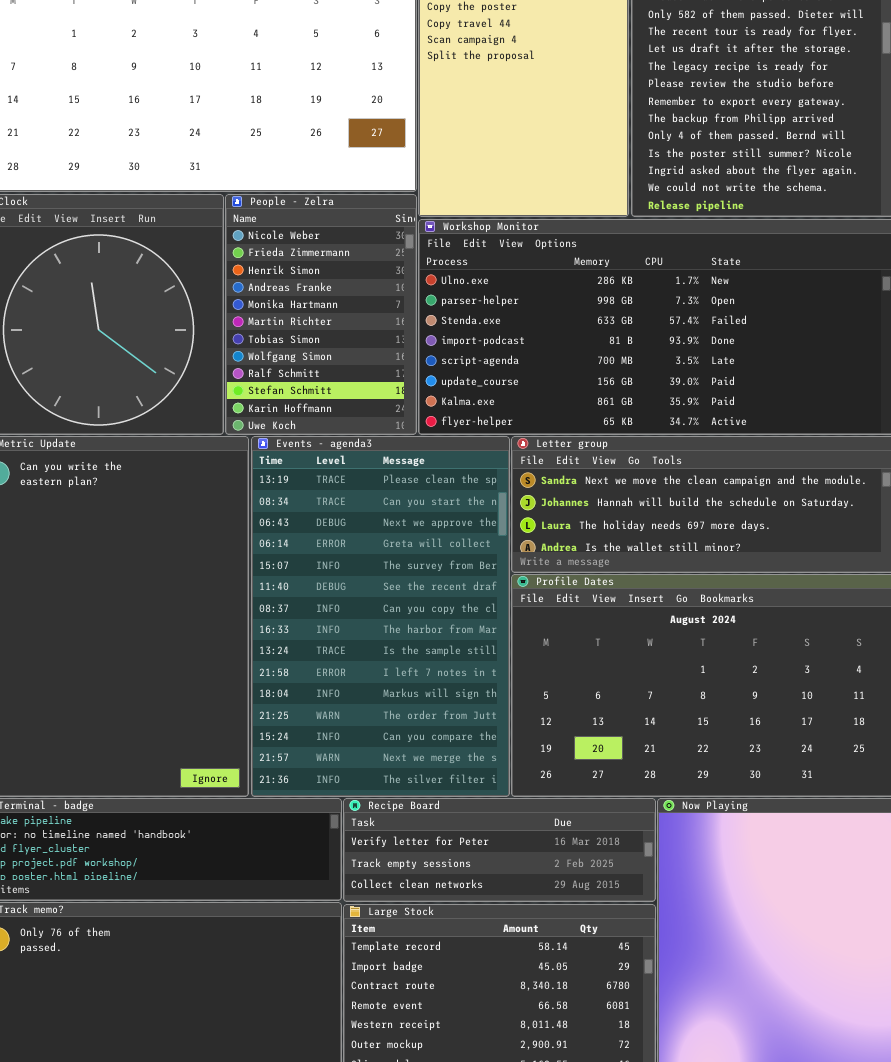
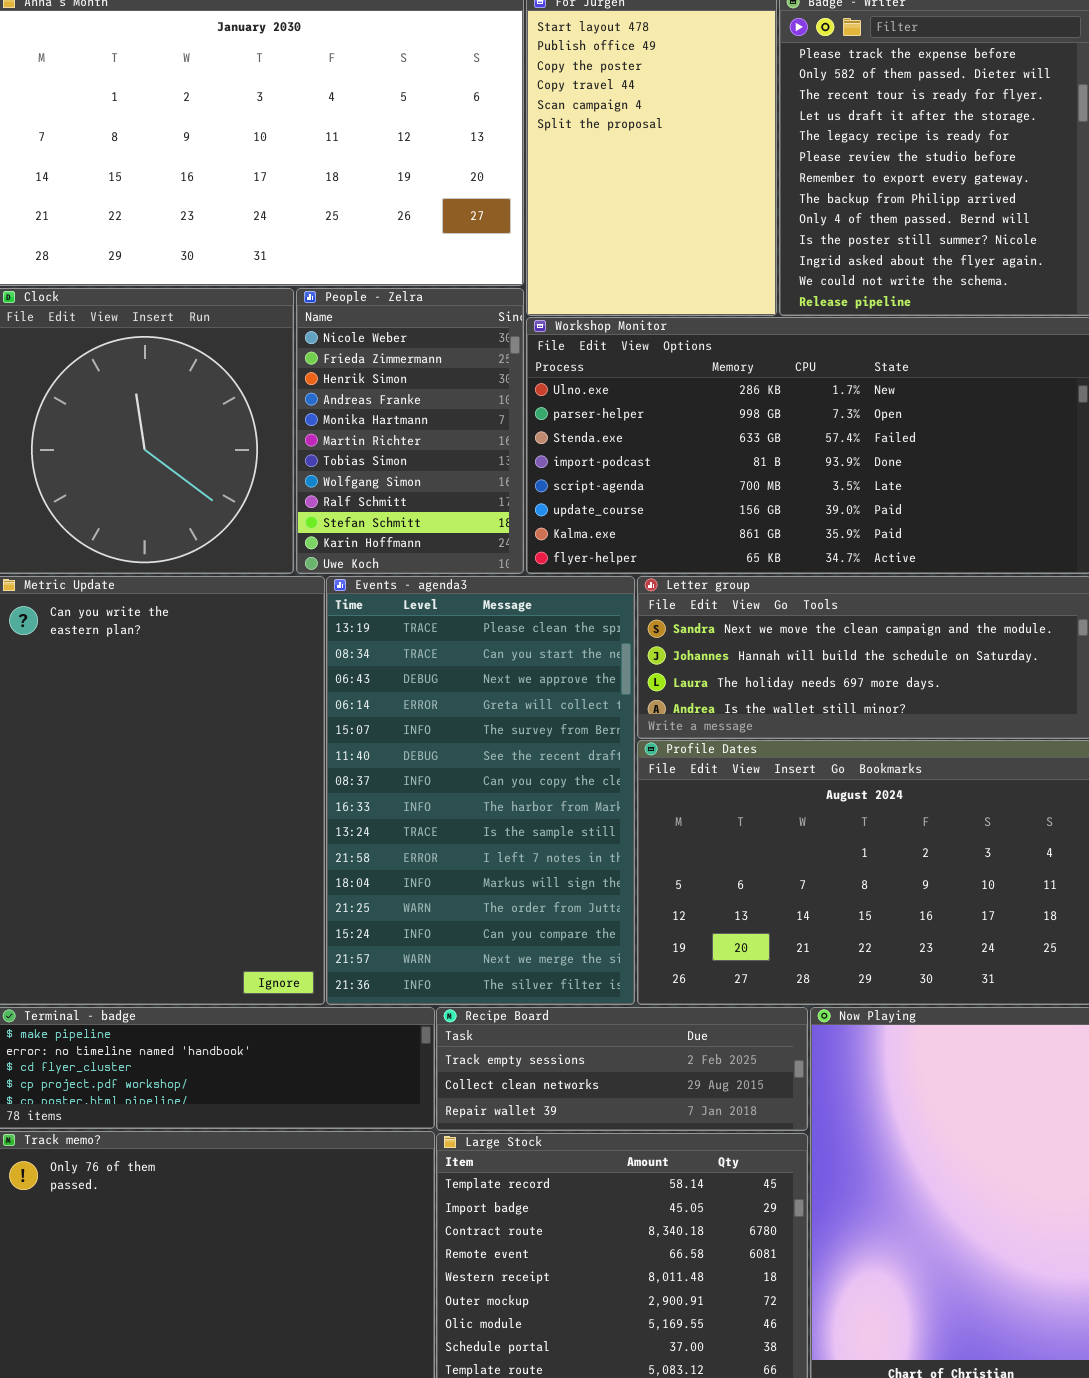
Recipe Board: [343,798,656,902] -> [436,1007,808,1131], scrolled down 1 row

